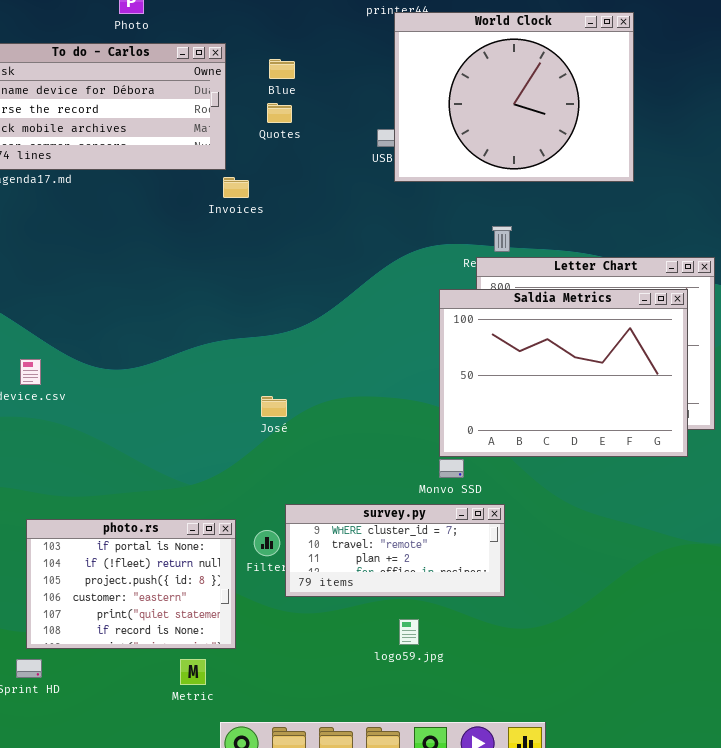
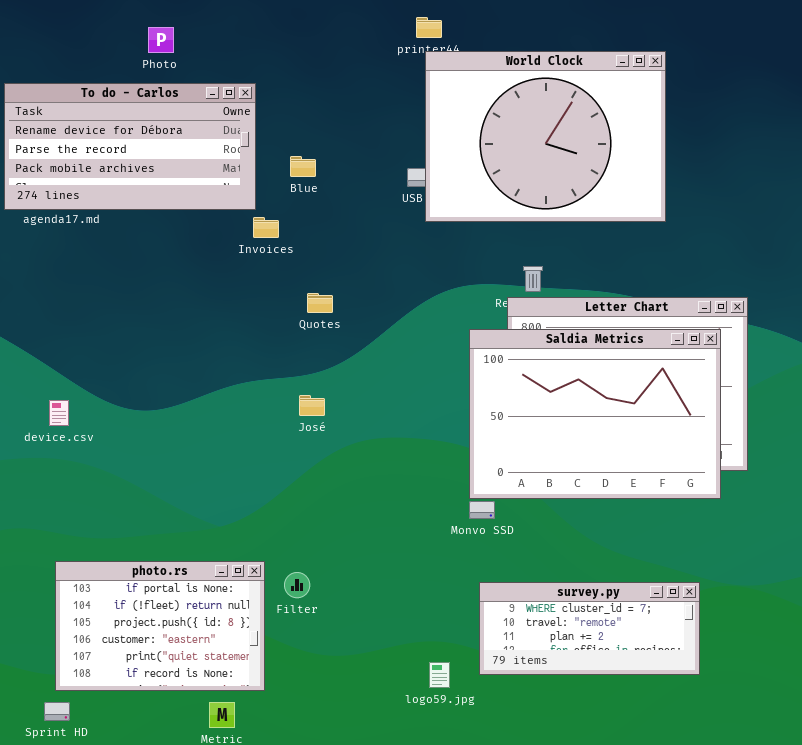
Blue: [269,59,295,79] -> [290,156,316,177], moved
Quotes: [267,103,292,123] -> [307,293,333,313], moved
José: [261,396,287,417] -> [299,395,325,416], moved
survey.py: [285,504,505,597] -> [479,582,700,675], moved

